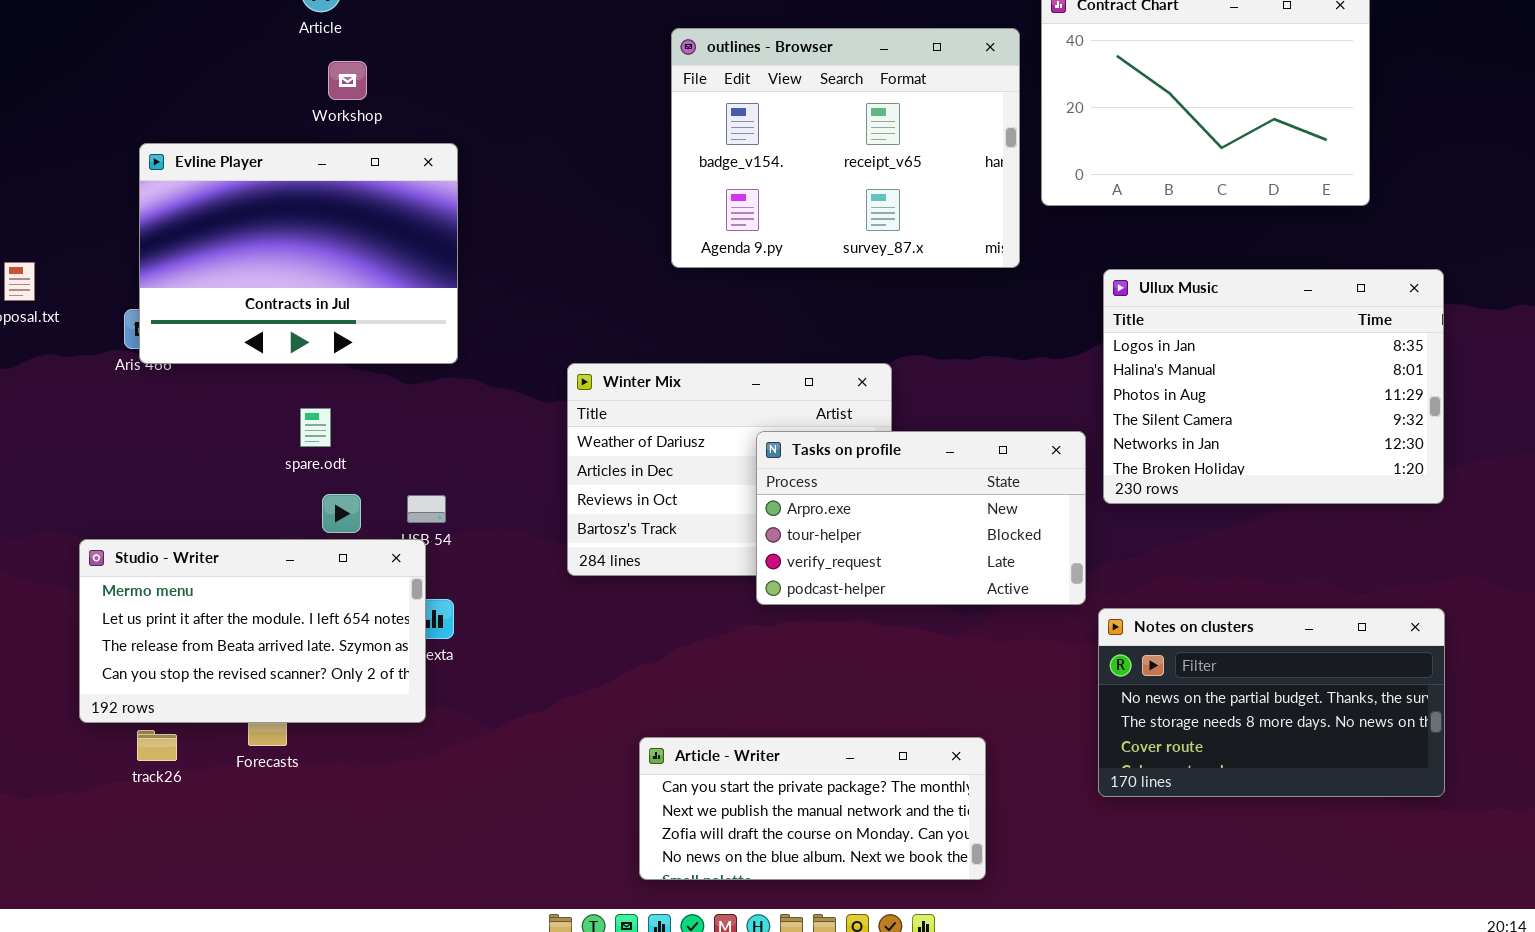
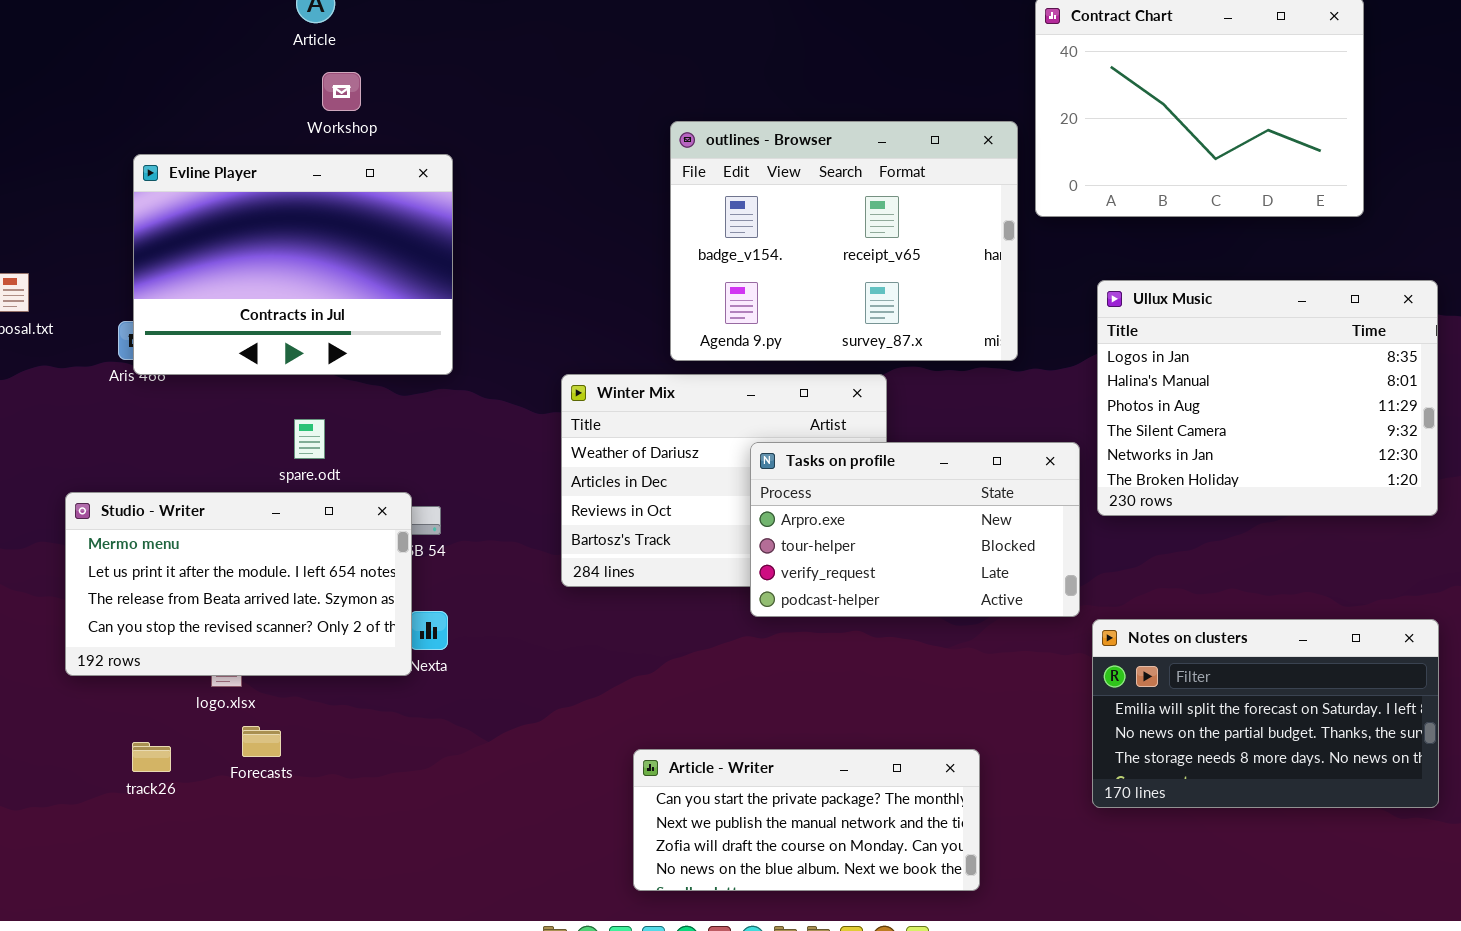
outlines - Browser: [671,28,1020,268] -> [670,121,1018,361], moved
Studio - Writer: [79,539,426,723] -> [65,492,412,676], moved
Notes on clusters: [1098,608,1445,797] -> [1092,619,1439,808], scrolled up 1 row

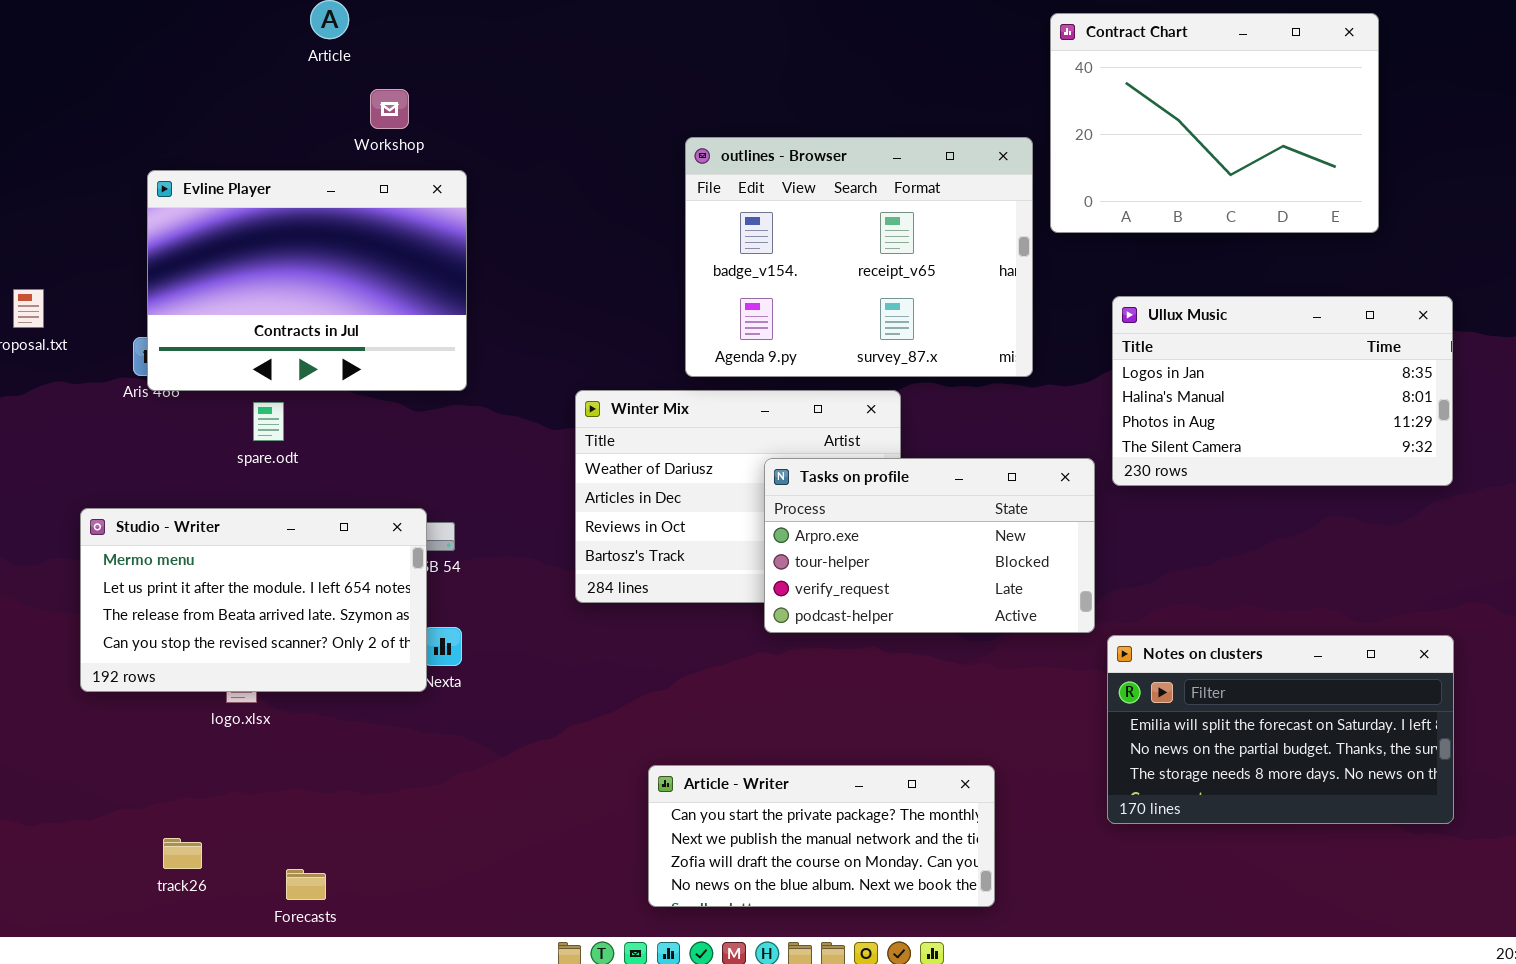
Workshop: [322,72,361,111] -> [370,89,409,129], moved
Ullux Music: [1097,280,1438,516] -> [1112,296,1453,486], resized
spare.odt: [294,419,325,459] -> [253,402,284,441], moved
Forecasts: [242,726,281,757] -> [286,869,326,900], moved
track26: [132,742,171,772] -> [163,838,202,869], moved

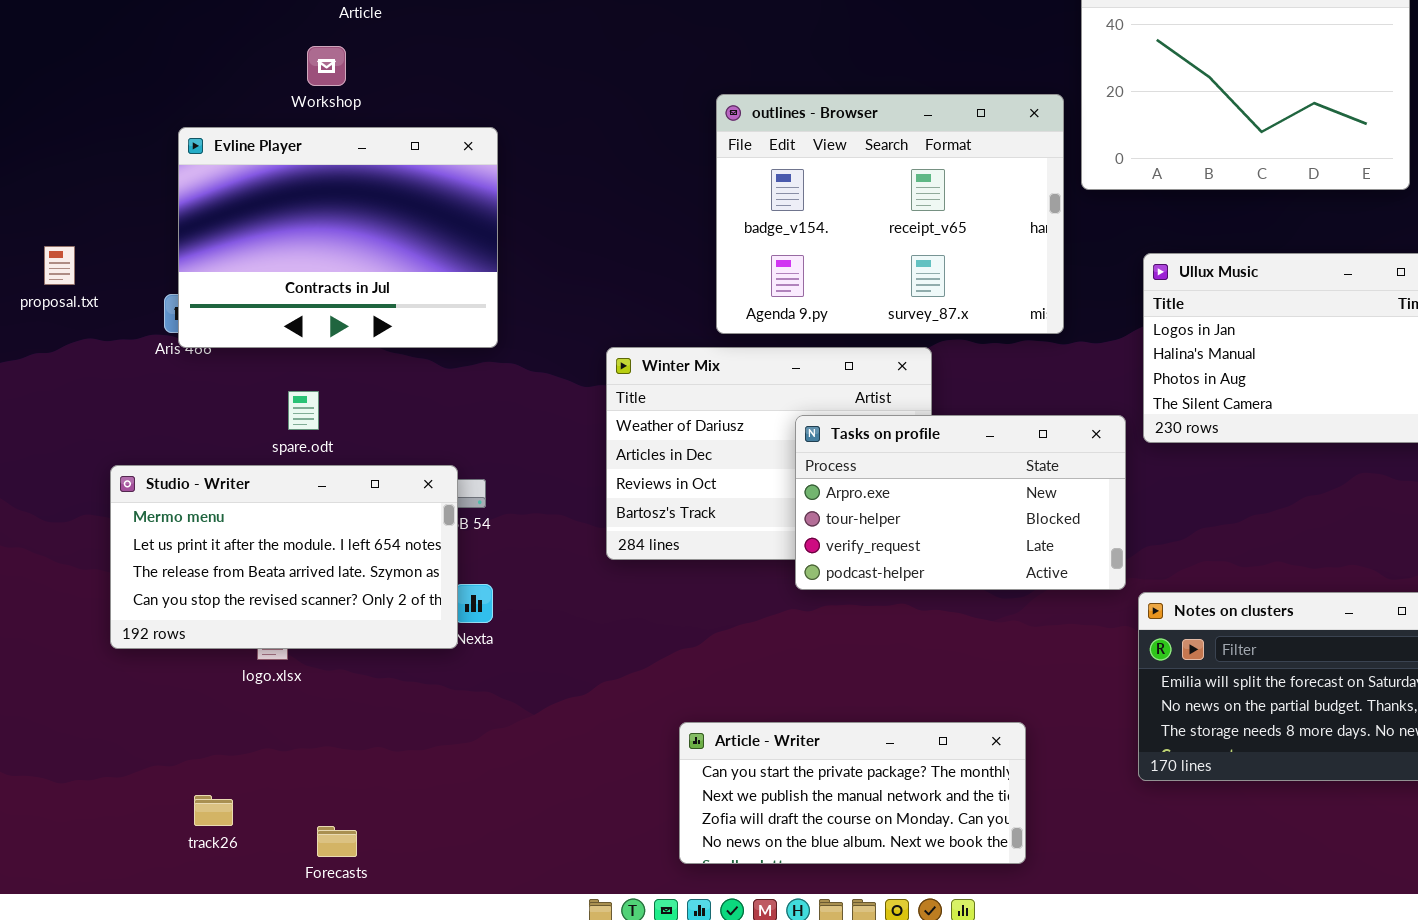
Workshop: [370,89,409,129] -> [307,46,346,86], moved
spare.odt: [253,402,284,441] -> [288,391,319,430], moved

